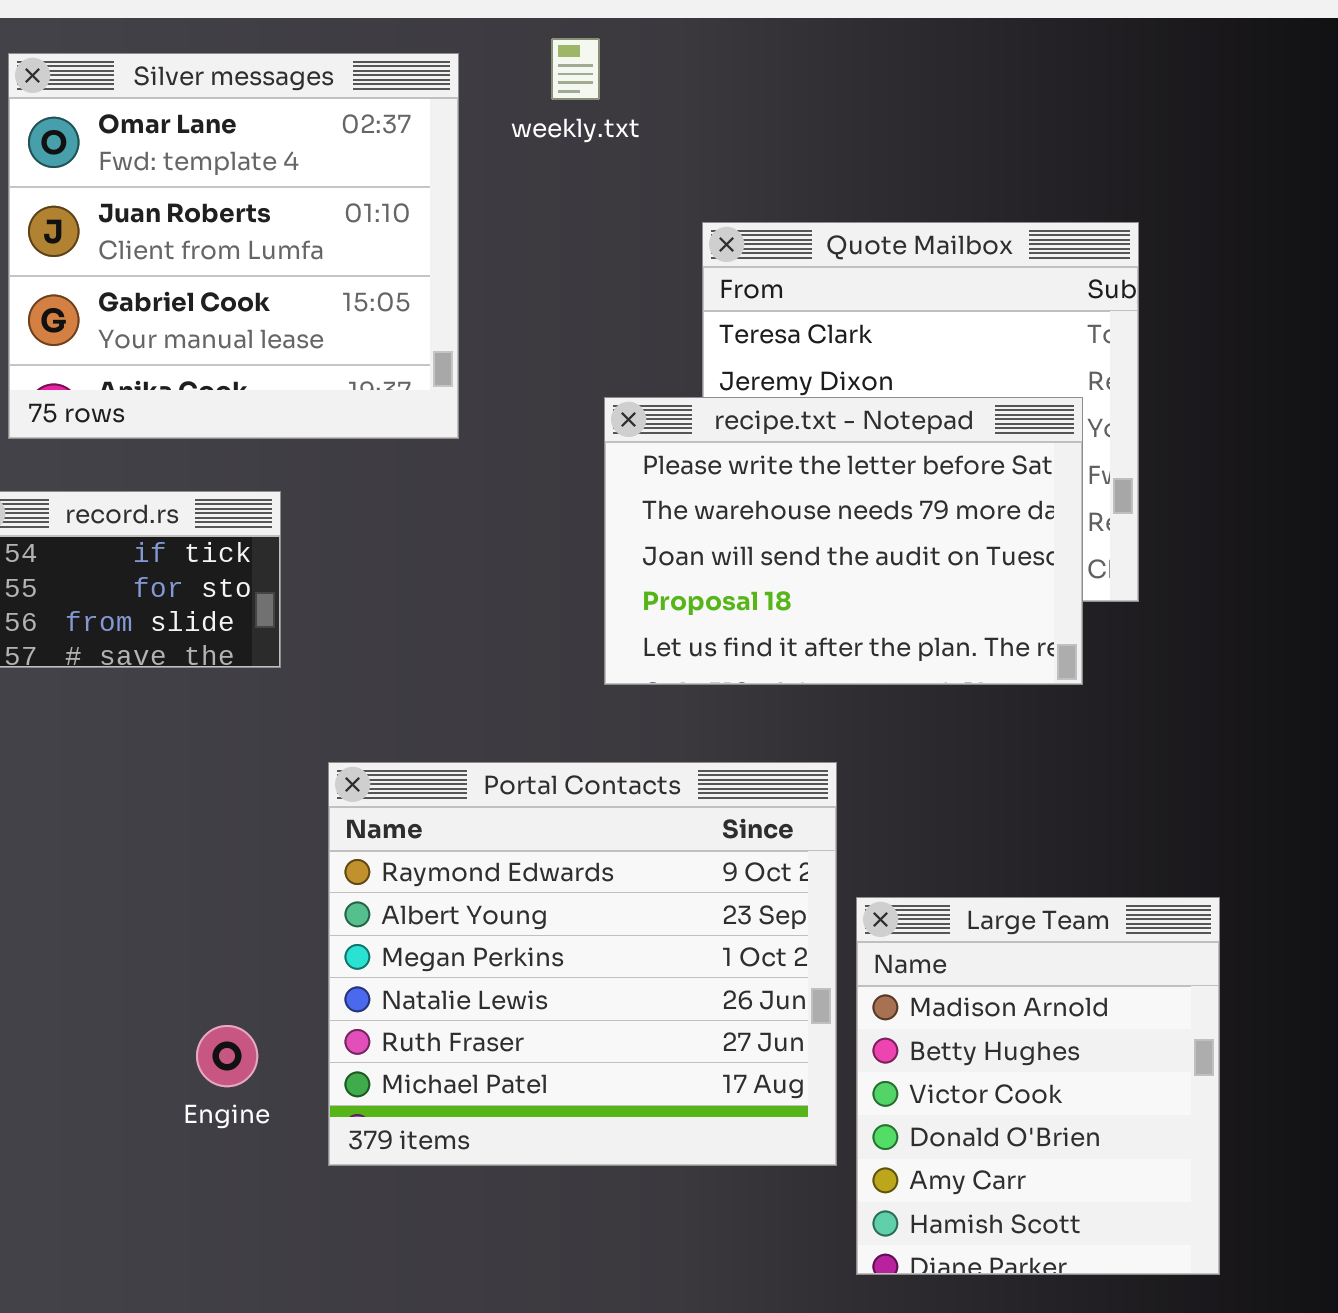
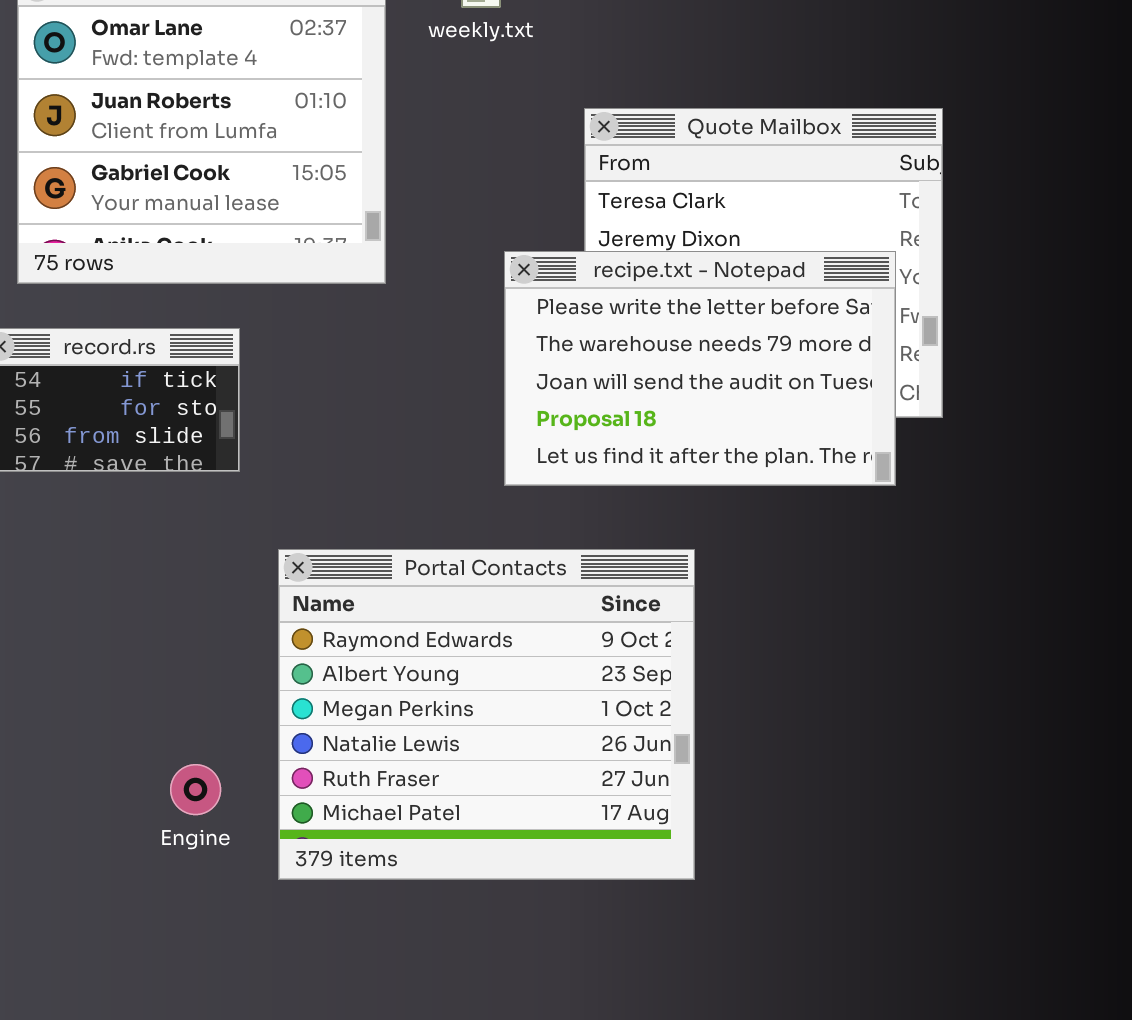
Large Team: [856,897,1220,1275] -> none, closed

